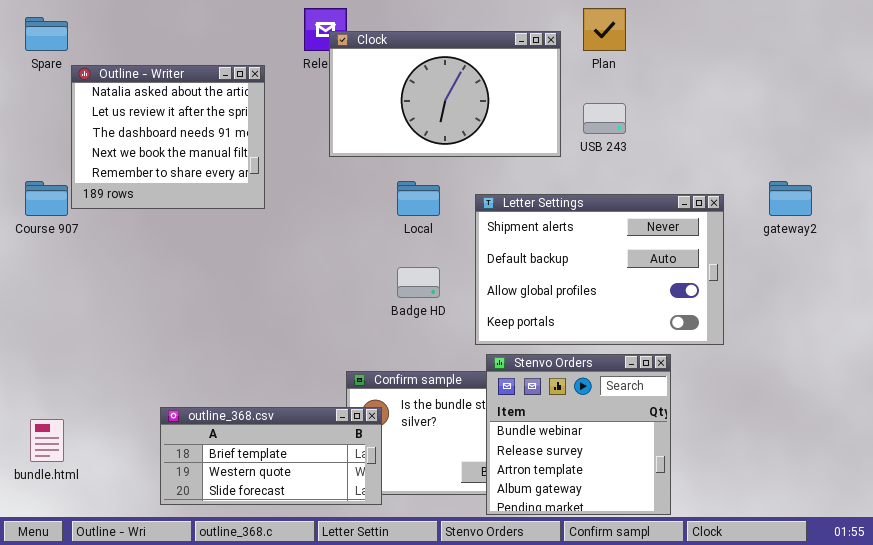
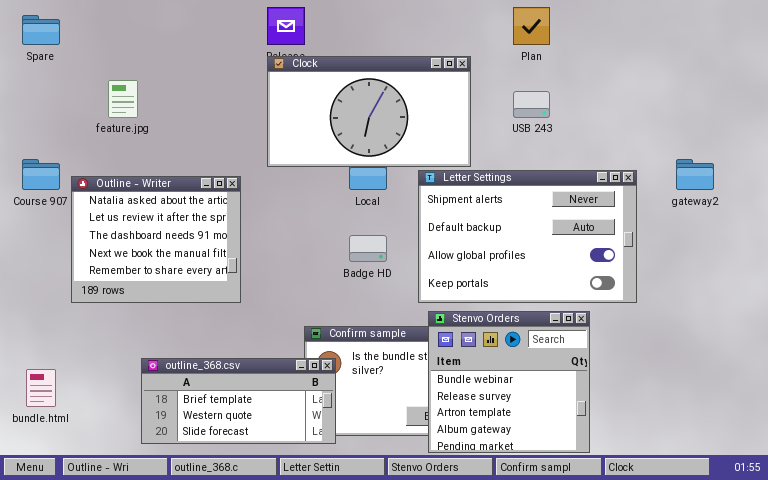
Clock: [329,31,561,157] -> [267,56,471,167], moved
Outline - Writer: [71,65,265,209] -> [71,176,241,303], moved

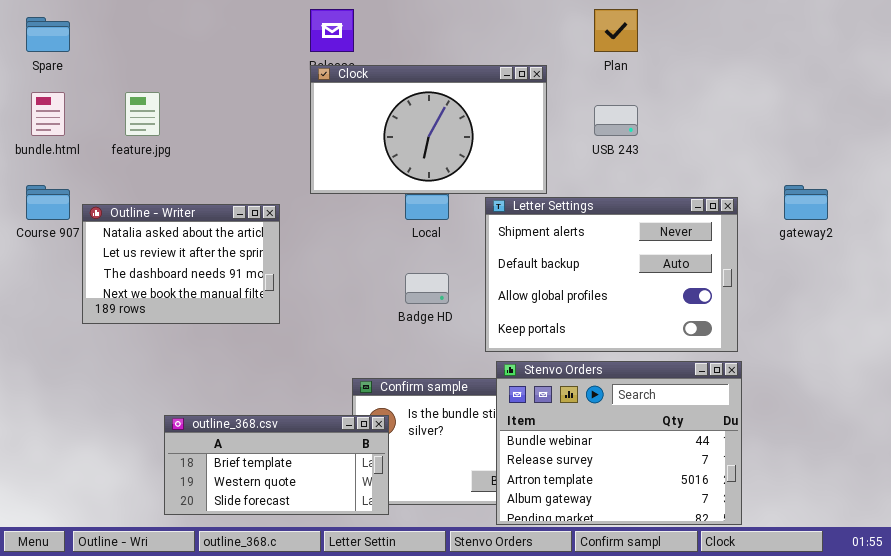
Outline - Writer: [71,176,241,303] -> [82,204,280,324], resized
Stenvo Orders: [428,311,590,453] -> [496,361,742,525], resized
bundle.html: [26,369,56,407] -> [31,92,65,136], moved

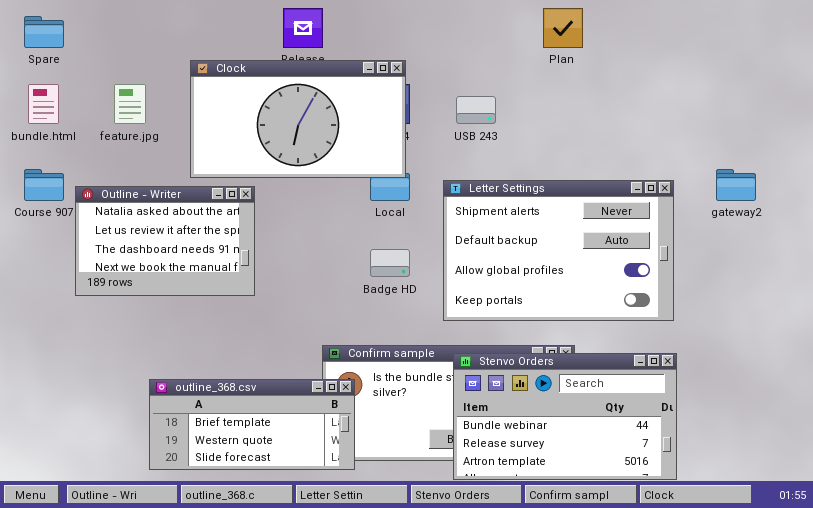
Clock: [310,65,547,194] -> [190,60,406,178], moved
USB 243: [594,105,638,136] -> [456,96,496,124], moved
Stenvo Orders: [496,361,742,525] -> [453,353,677,480], resized

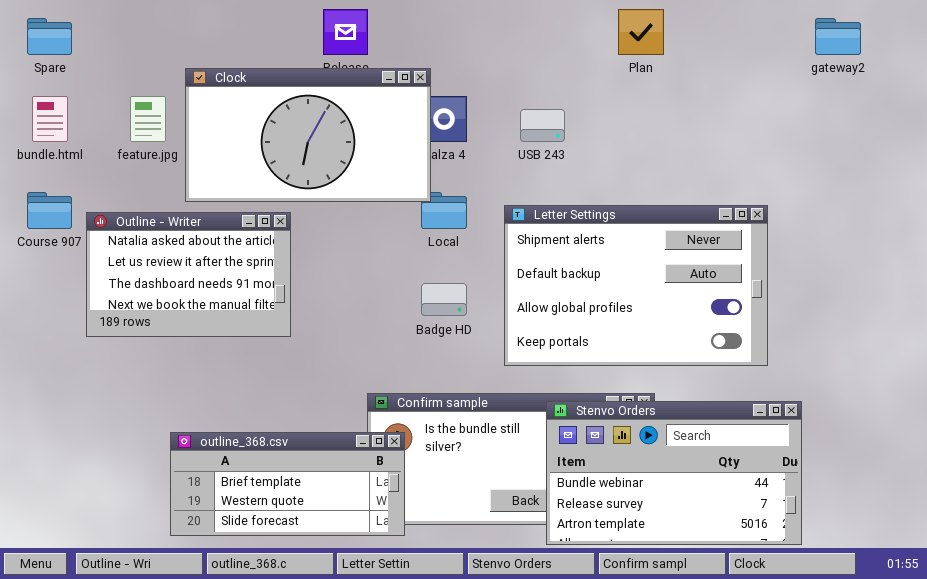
Clock: [190,60,406,178] -> [185,68,431,202], moved
gateway2: [716,169,756,201] -> [815,18,861,55], moved
Stenvo Orders: [453,353,677,480] -> [546,401,802,545], moved

